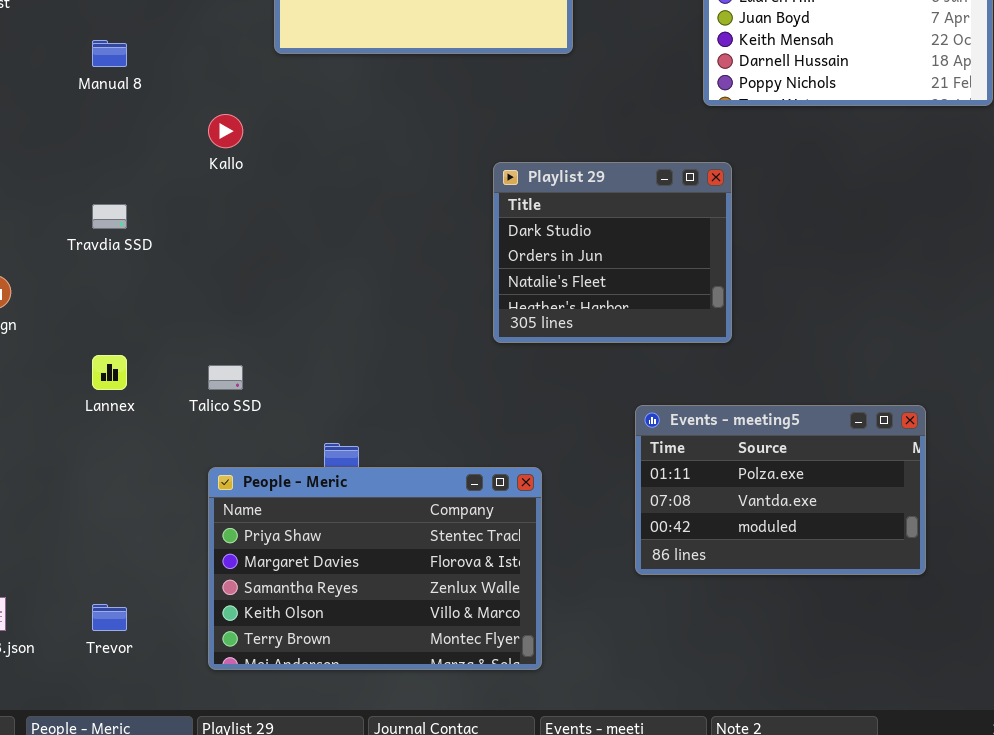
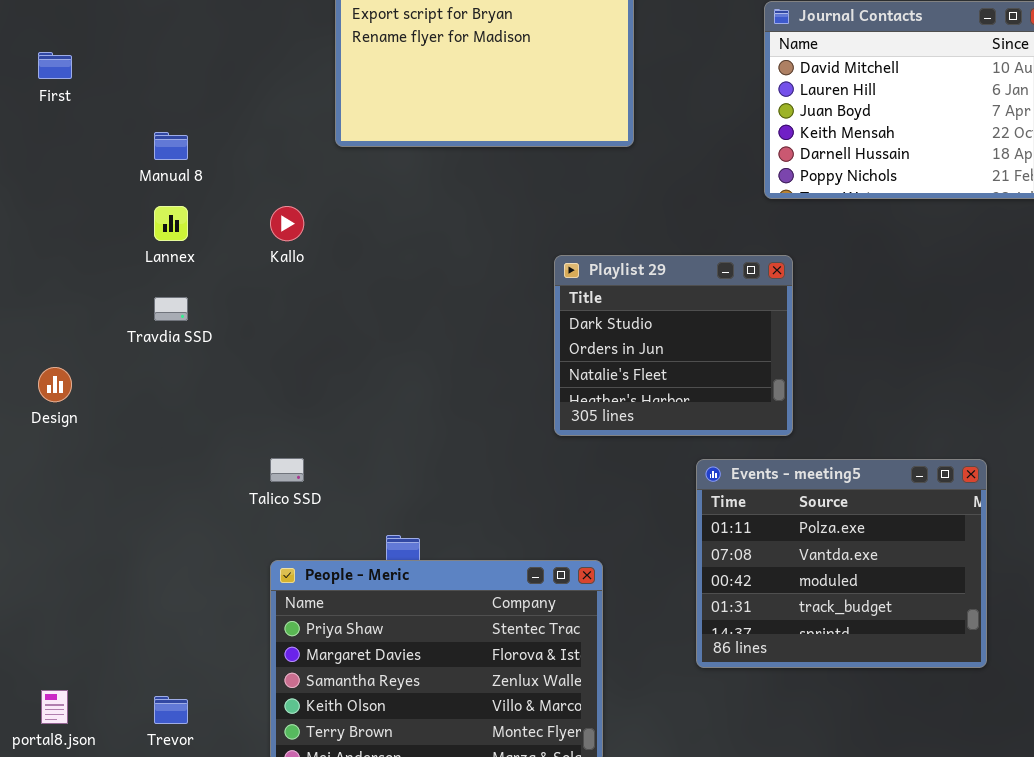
Lannex: [92,355,127,390] -> [154,206,188,241], moved
Events - meeting5: [635,405,926,575] -> [696,459,987,668], resized

